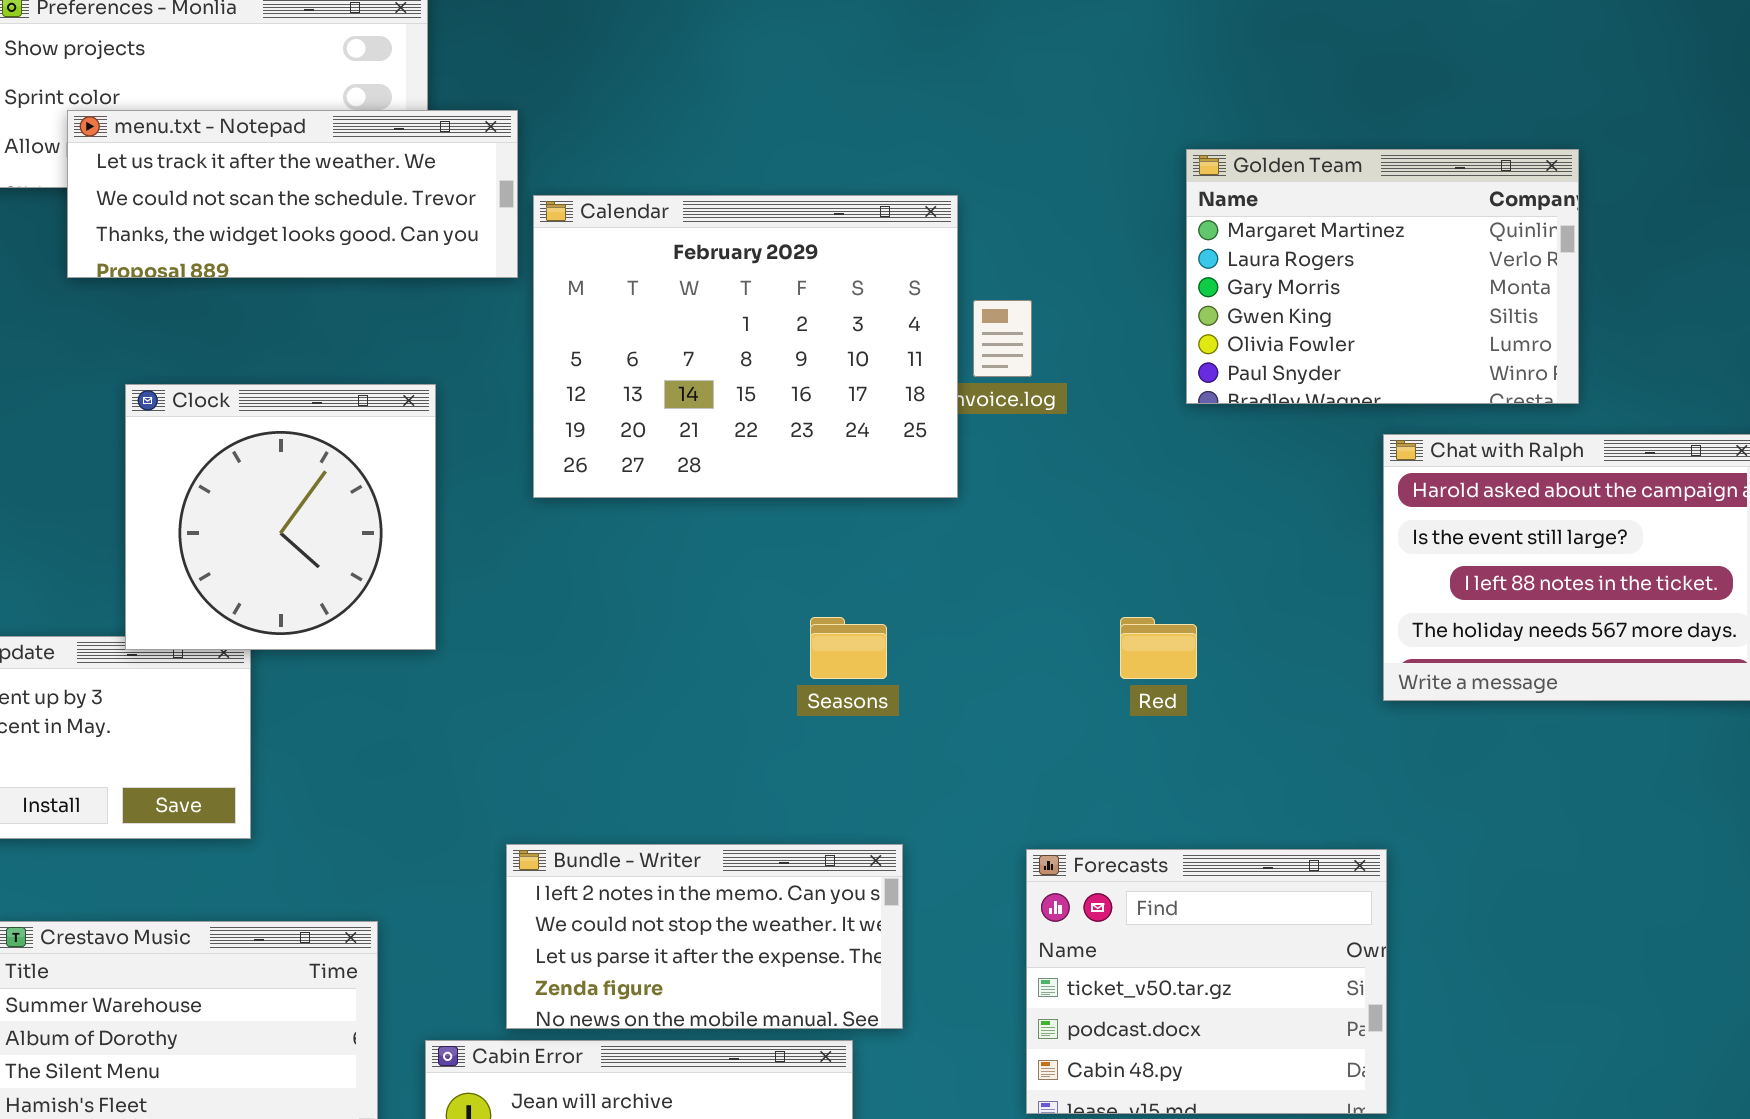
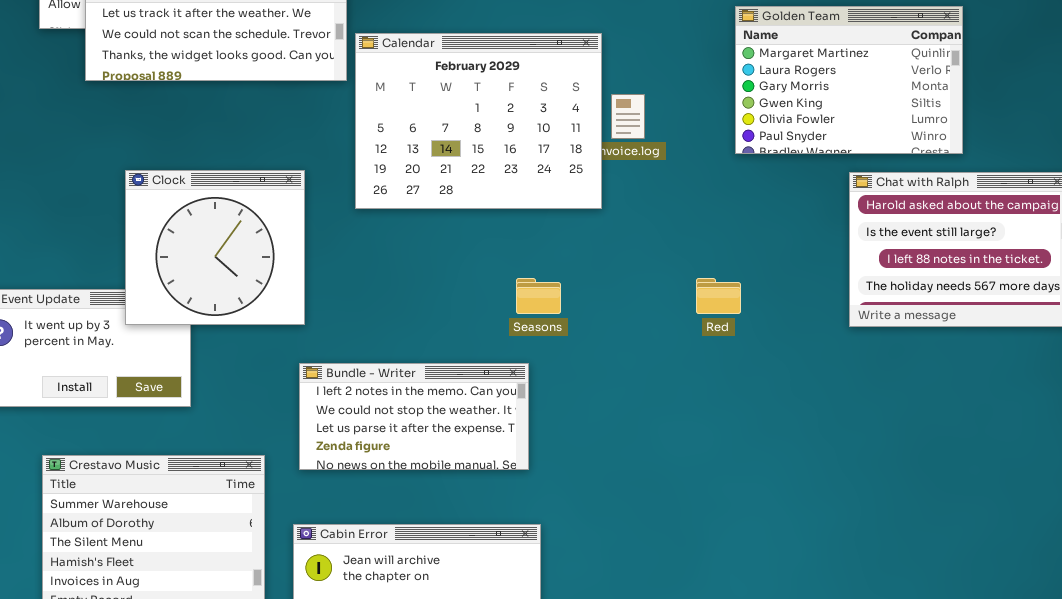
Clock: [125,384,436,650] -> [125,170,305,325], moved
Bundle - Writer: [506,844,903,1029] -> [299,363,529,470], moved
Forecasts: [1026,849,1387,1114] -> none, closed

